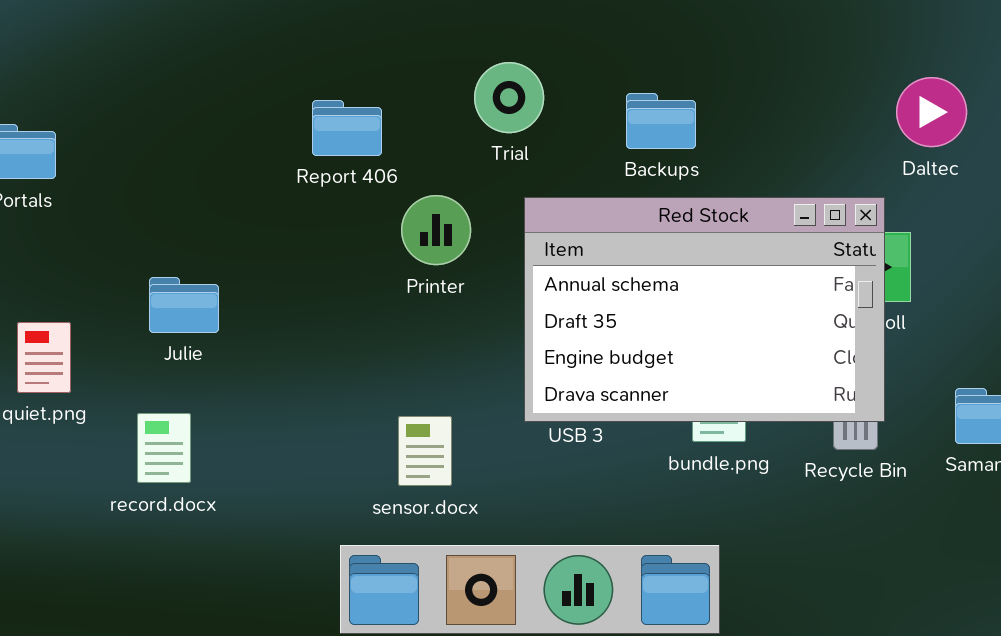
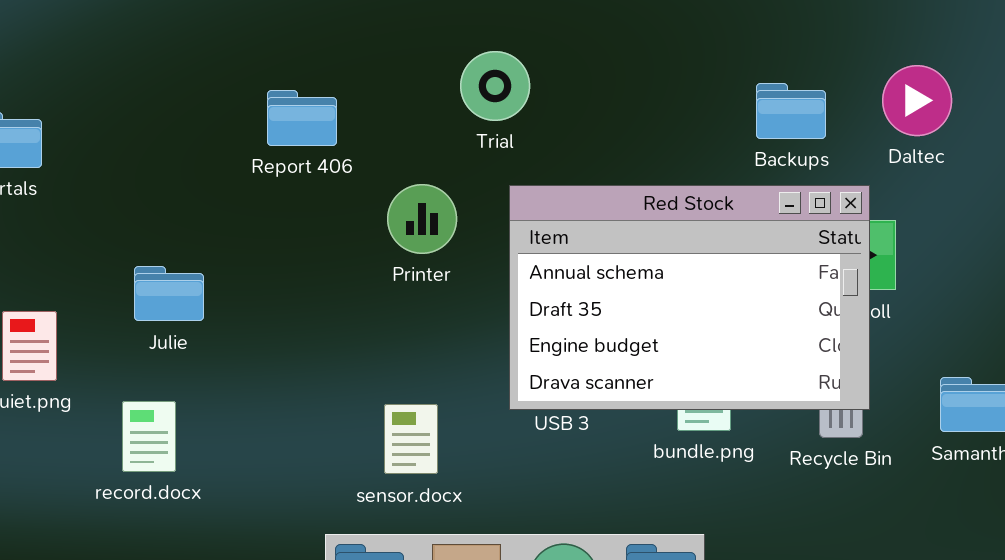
Backups: [626,93,696,149] -> [756,83,826,139], moved
Report 406: [312,100,382,156] -> [267,90,337,146], moved

